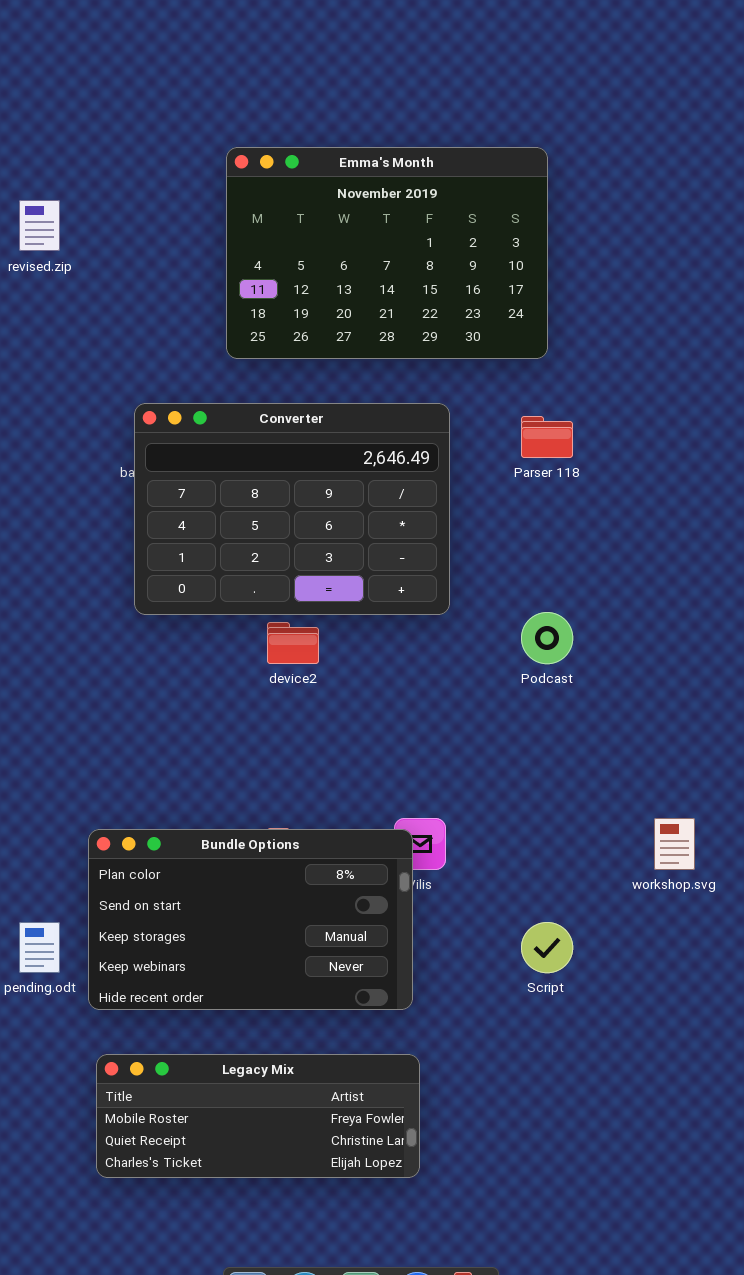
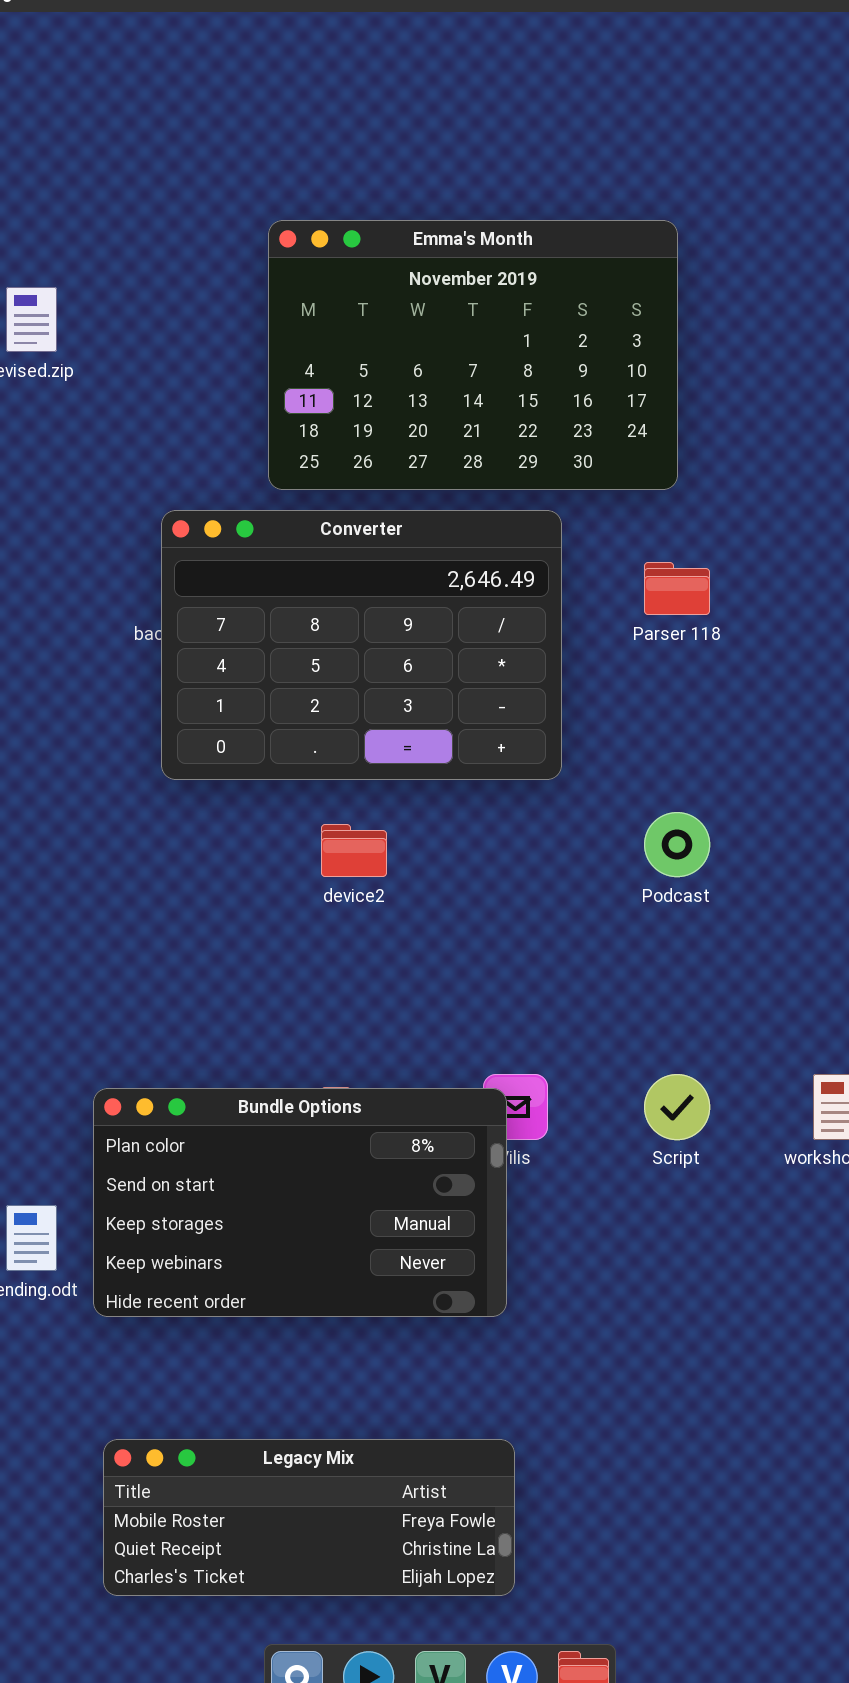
Converter: [134,403,450,615] -> [161,510,562,780], moved
Script: [521,922,573,973] -> [644,1074,710,1140], moved
Legacy Mix: [96,1054,420,1178] -> [103,1439,515,1596], moved

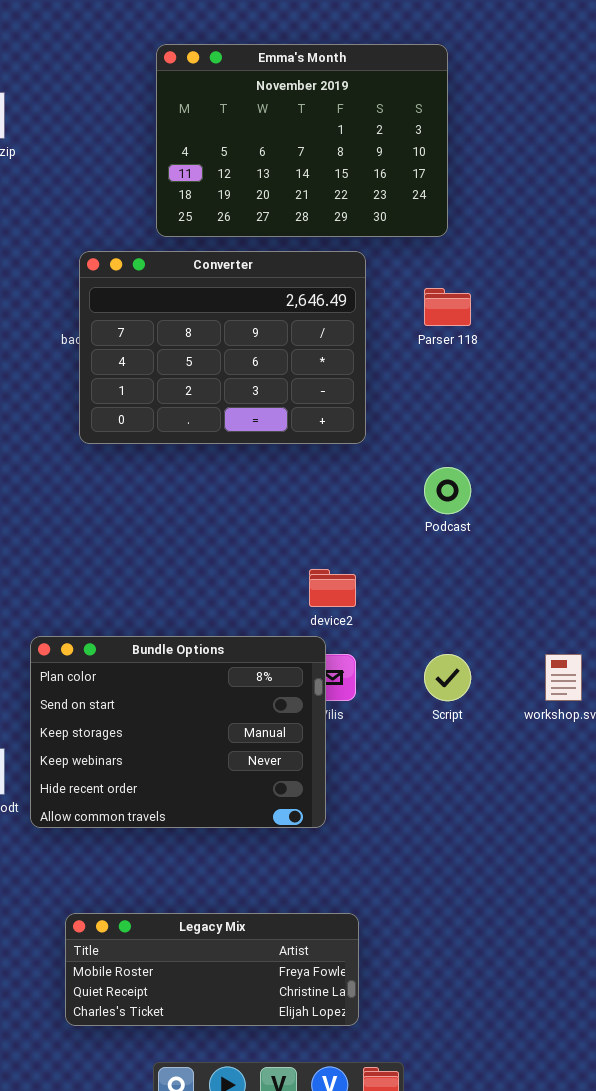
device2: [321,824,387,877] -> [309,569,356,607], moved
Bundle Options: [93,1088,507,1317] -> [30,636,326,828], resized
Legacy Mix: [103,1439,515,1596] -> [65,913,359,1026], moved

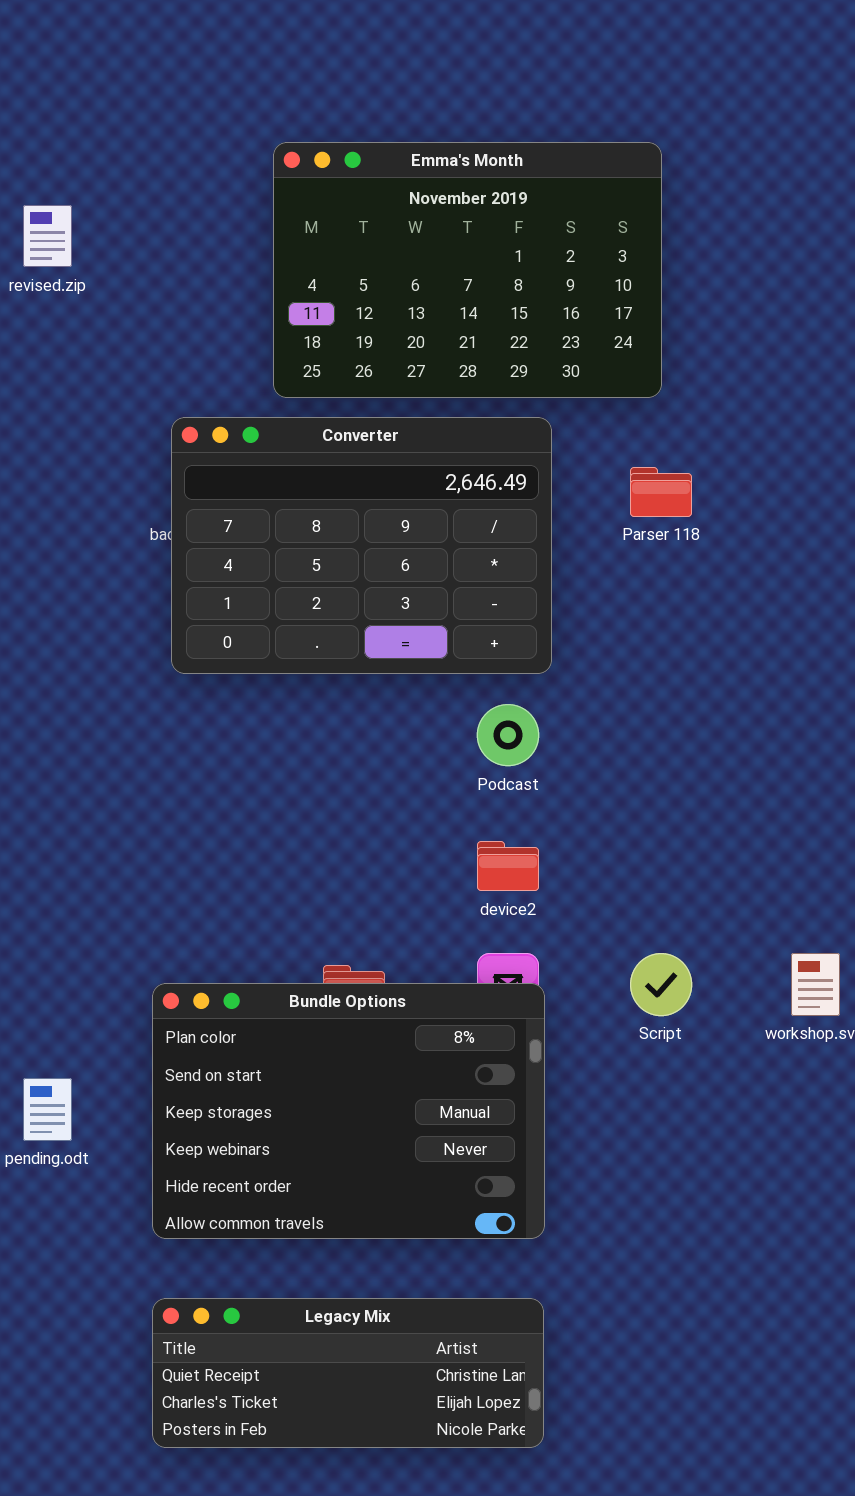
Podcast: [424,467,471,514] -> [477,704,539,766], moved
Bundle Options: [30,636,326,828] -> [152,983,545,1239], moved
Legacy Mix: [65,913,359,1026] -> [152,1298,544,1448], scrolled down 1 row

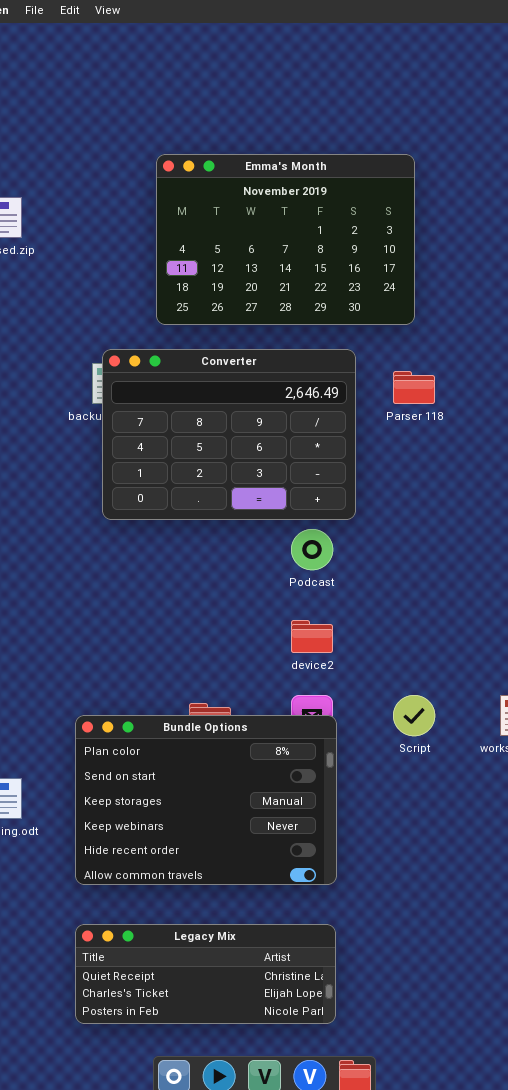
Converter: [171,417,552,674] -> [102,349,356,520], moved

